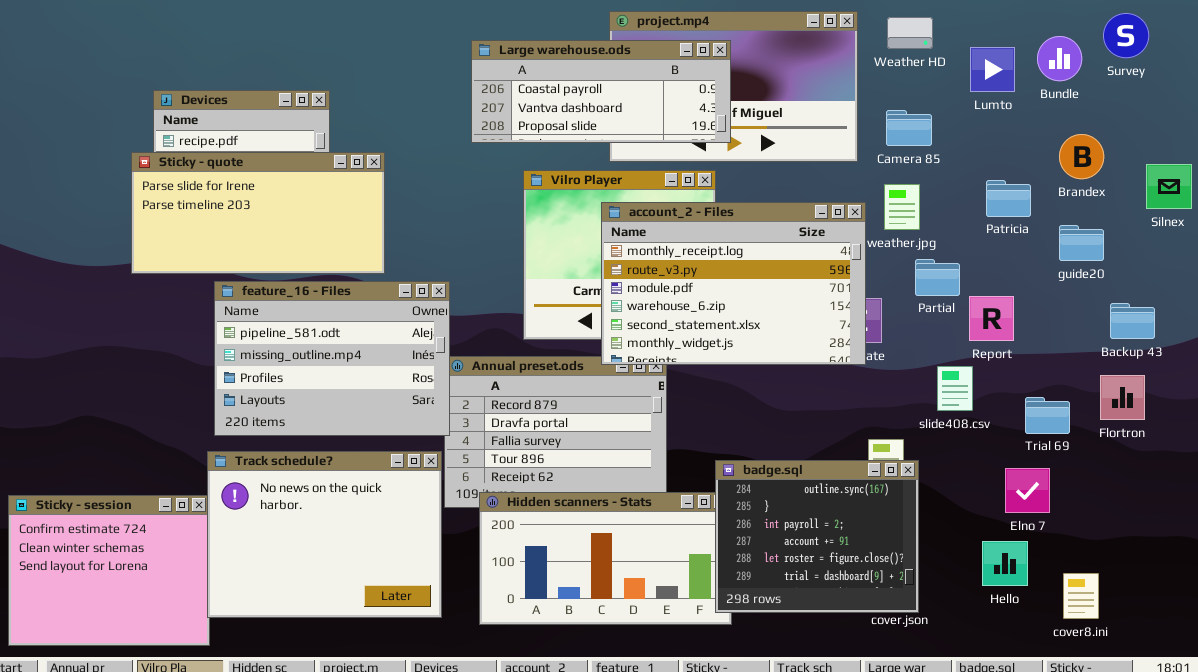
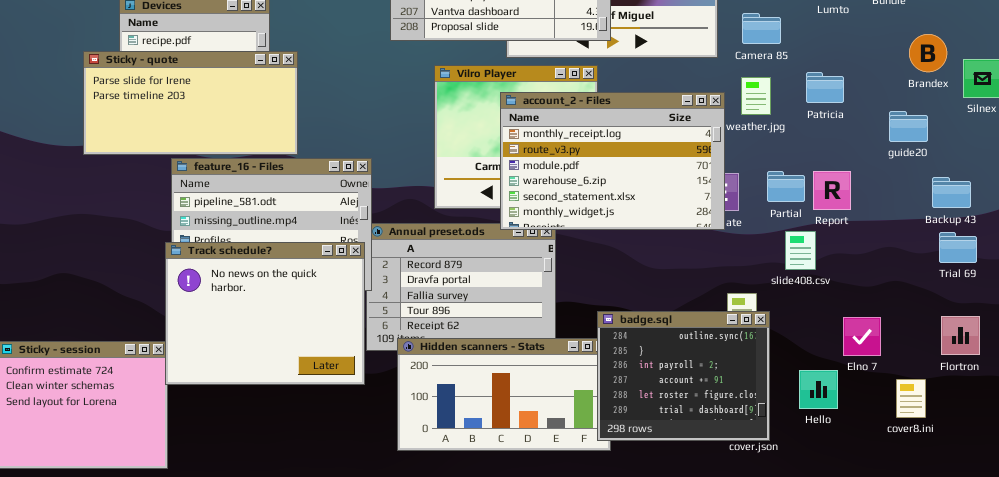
Brandex: [1059,134,1104,179] -> [909,34,947,72], moved
Sticky - quote: [131,152,385,274] -> [83,51,298,155], moved
Patricia: [986,180,1031,217] -> [806,72,844,103], moved
Partial: [915,259,960,296] -> [767,171,805,202], moved
Flortron: [1100,375,1145,420] -> [941,316,980,355], moved
Trial 69: [1025,397,1070,434] -> [939,232,977,263], moved
Track schedule?: [207,451,442,618] -> [165,242,365,385], moved
Hello: [982,541,1028,586] -> [799,370,838,409], moved
cover8.ini: [1063,573,1099,619] -> [896,379,926,418], moved

